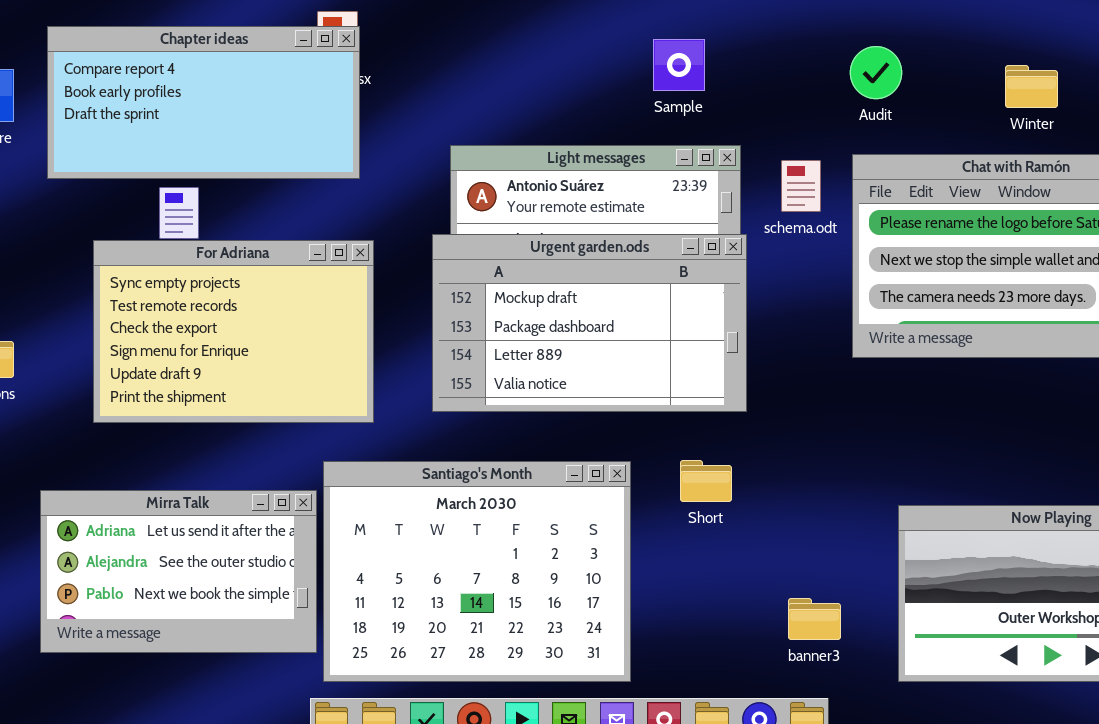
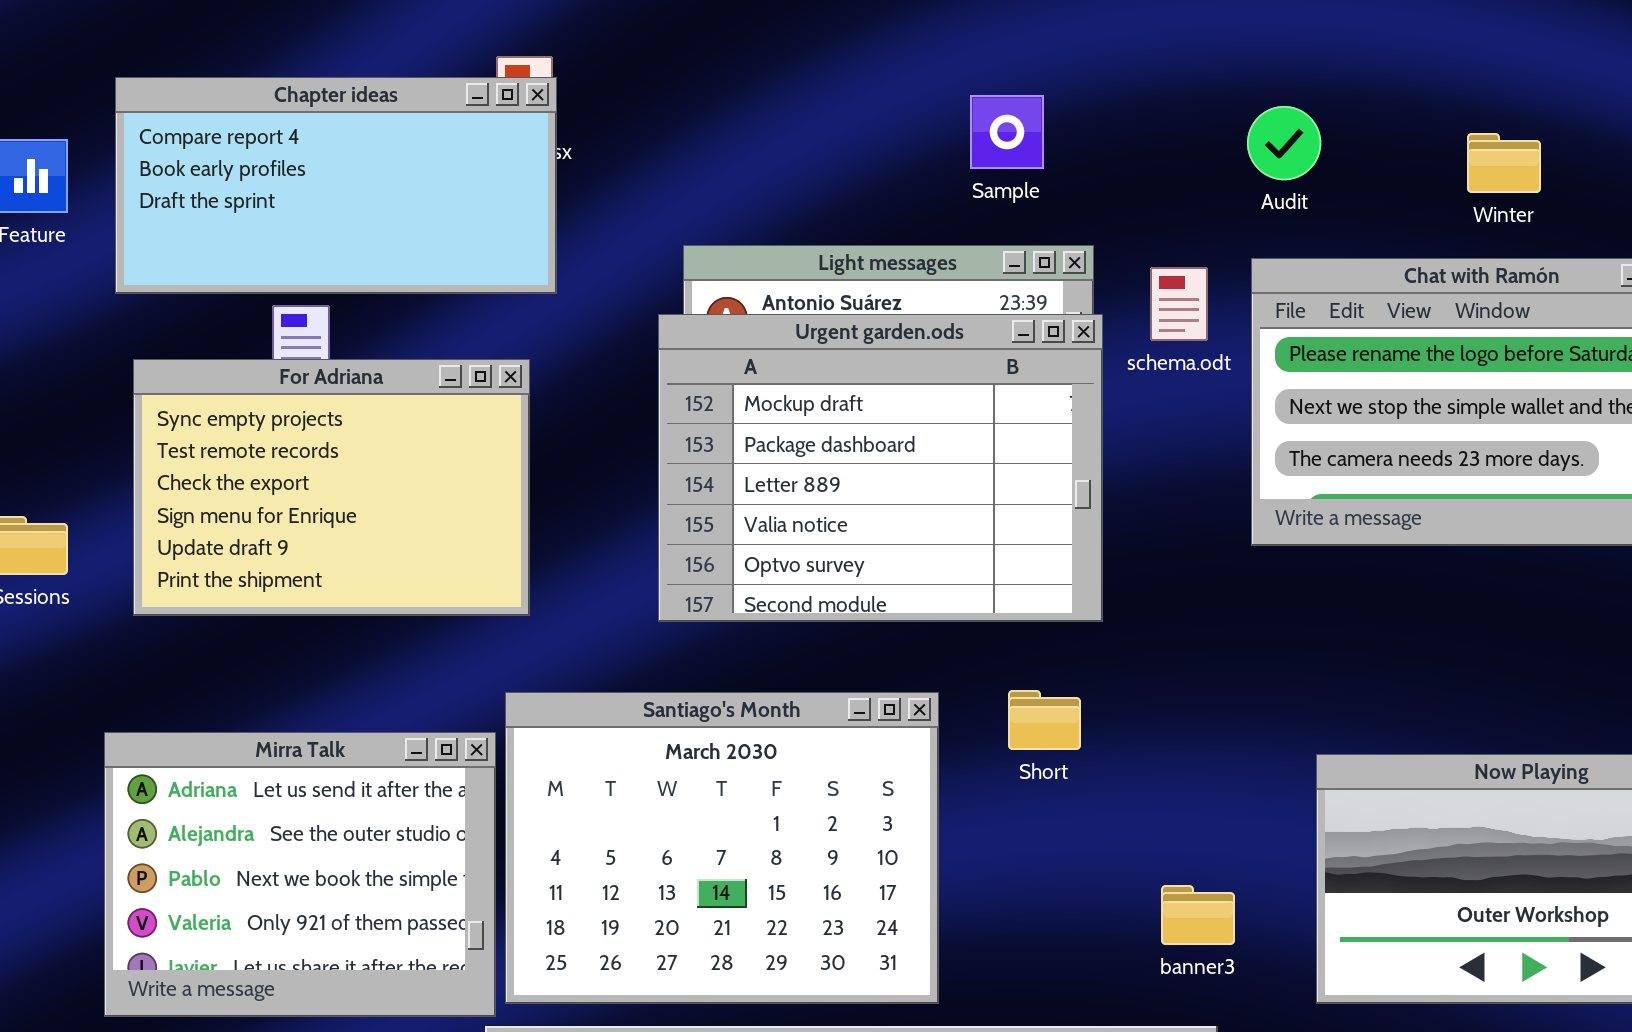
Urgent garden.ods: [432,234,747,412] -> [658,314,1103,622], resized
For Adriana: [93,240,374,423] -> [133,359,530,616], moved
Mirra Talk: [40,490,317,653] -> [104,732,496,1017], resized

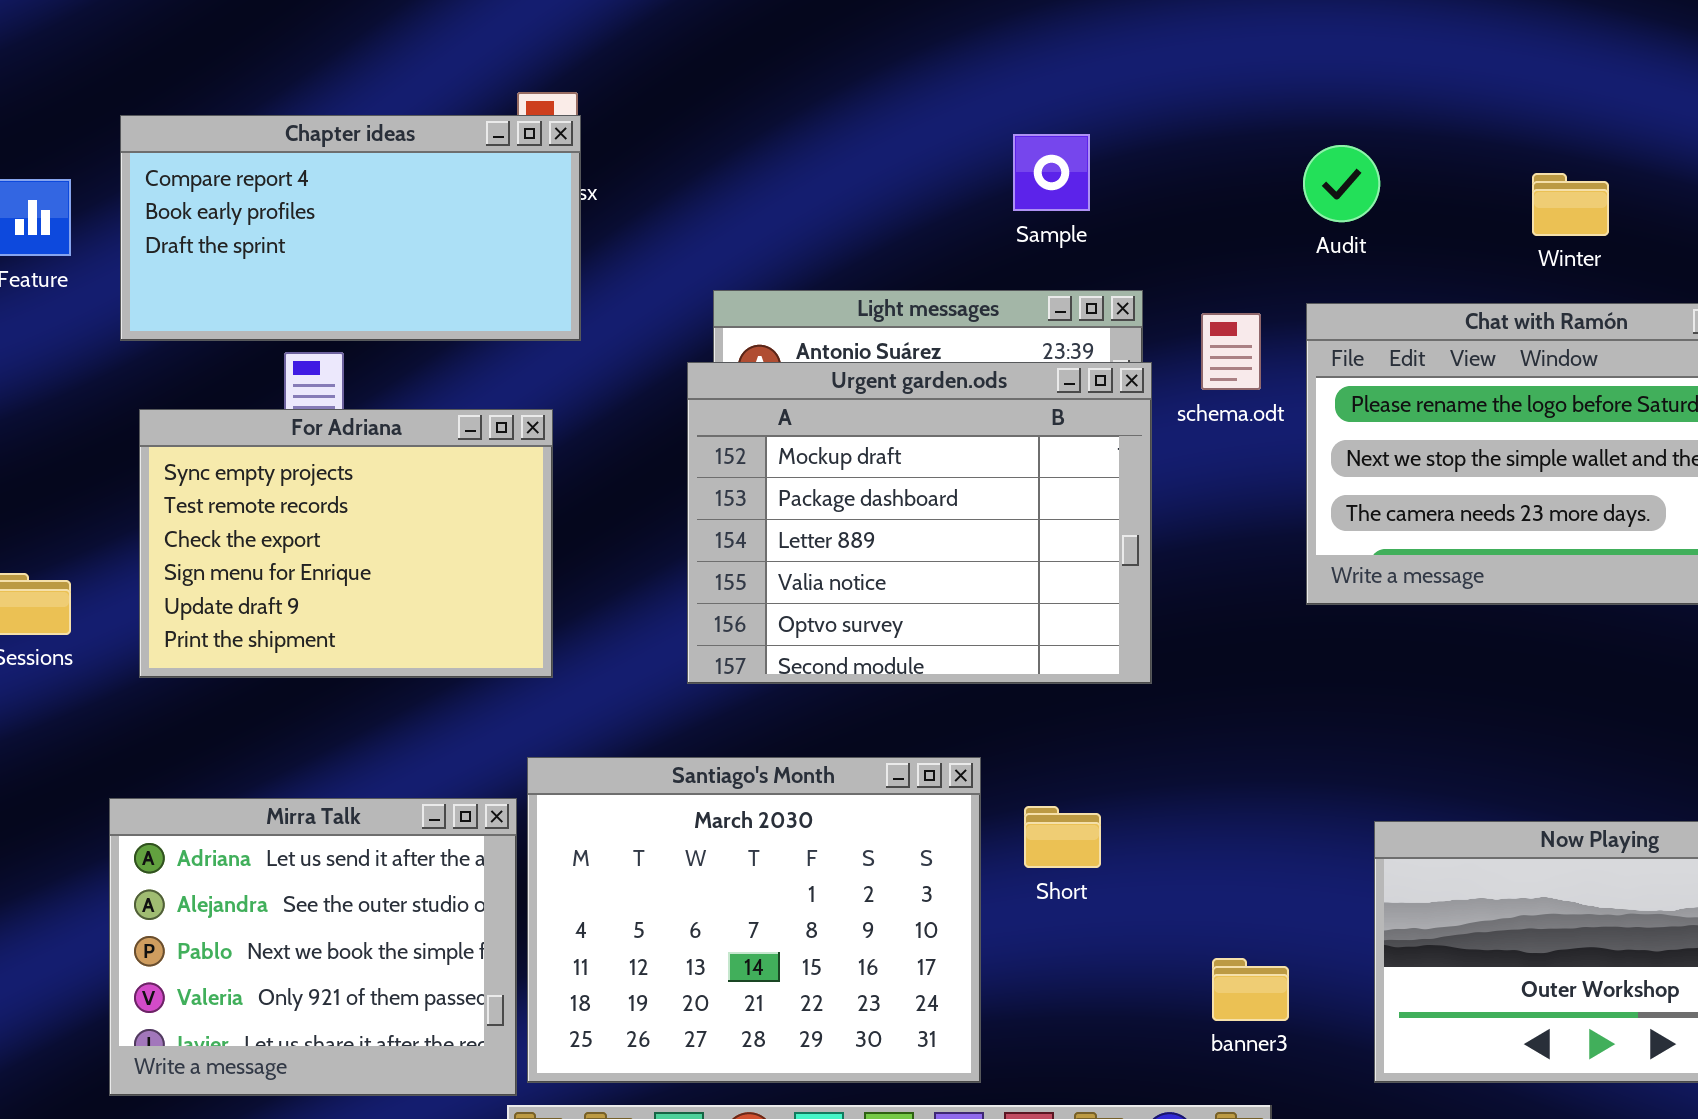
Short: [1008,690,1081,750] -> [1024,806,1101,868], moved

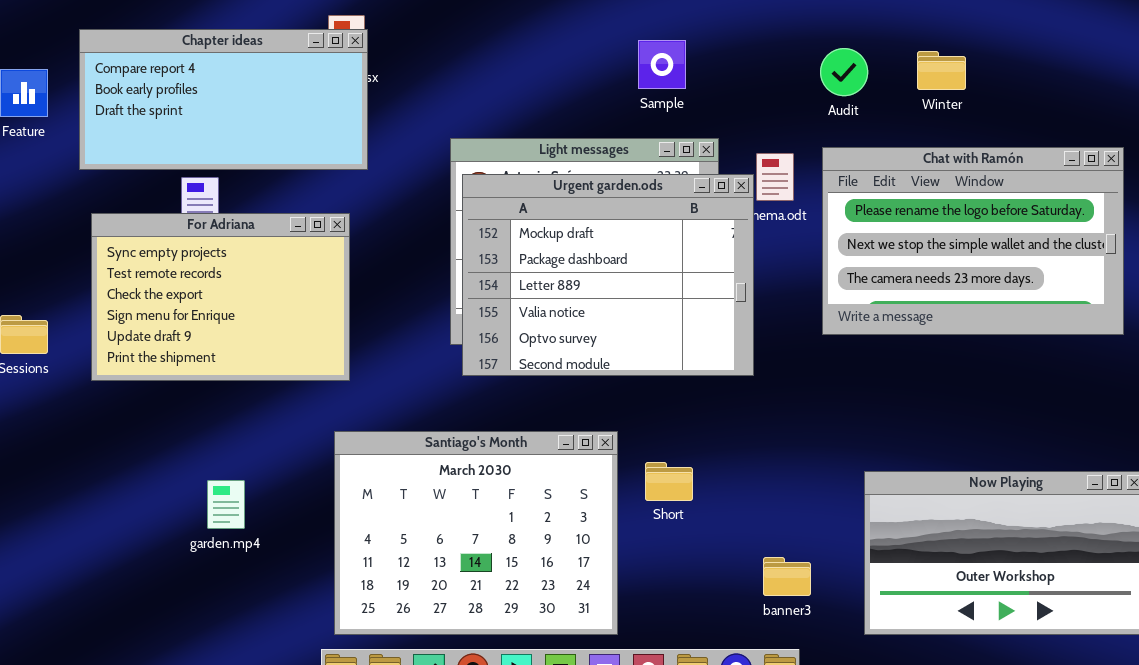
Winter: [1532,173,1609,236] -> [917,51,966,90], moved
Urgent garden.ods: [687,362,1152,684] -> [462,174,754,376], moved
Mirra Talk: [109,798,517,1096] -> none, closed

